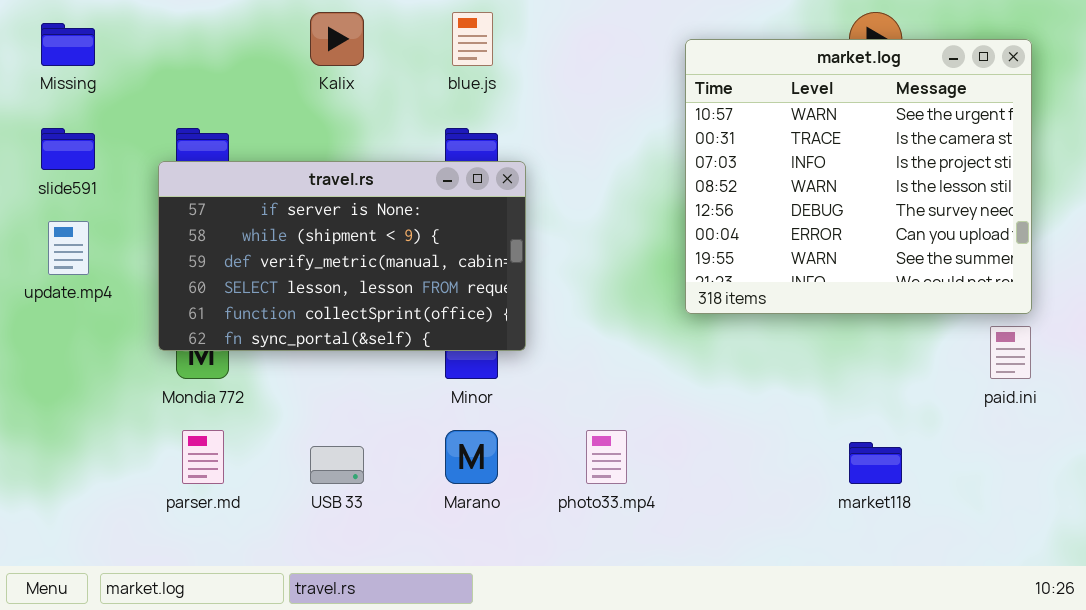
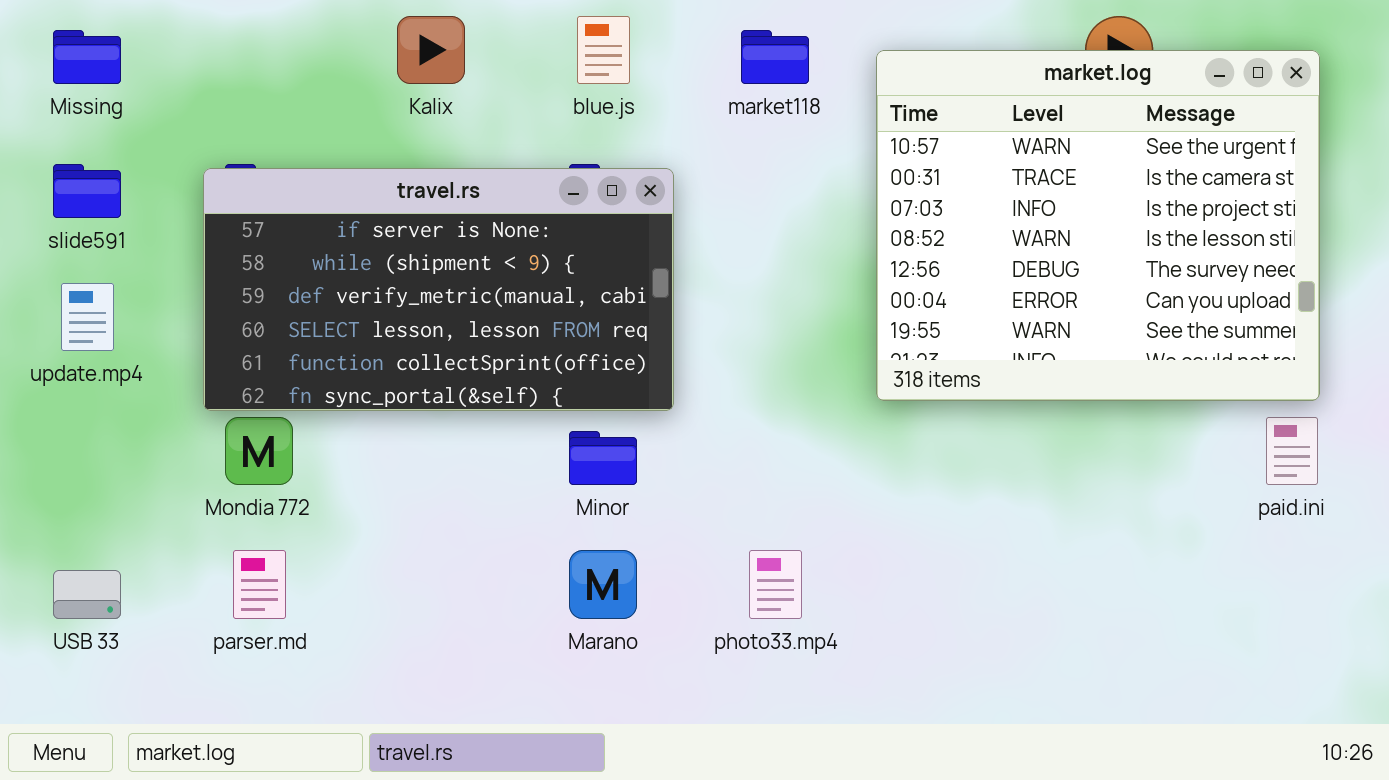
travel.rs: [158,161,526,351] -> [203,168,674,411], moved
market118: [849,442,902,484] -> [741,30,809,84], moved
USB 33: [310,446,364,484] -> [53,570,121,619], moved

